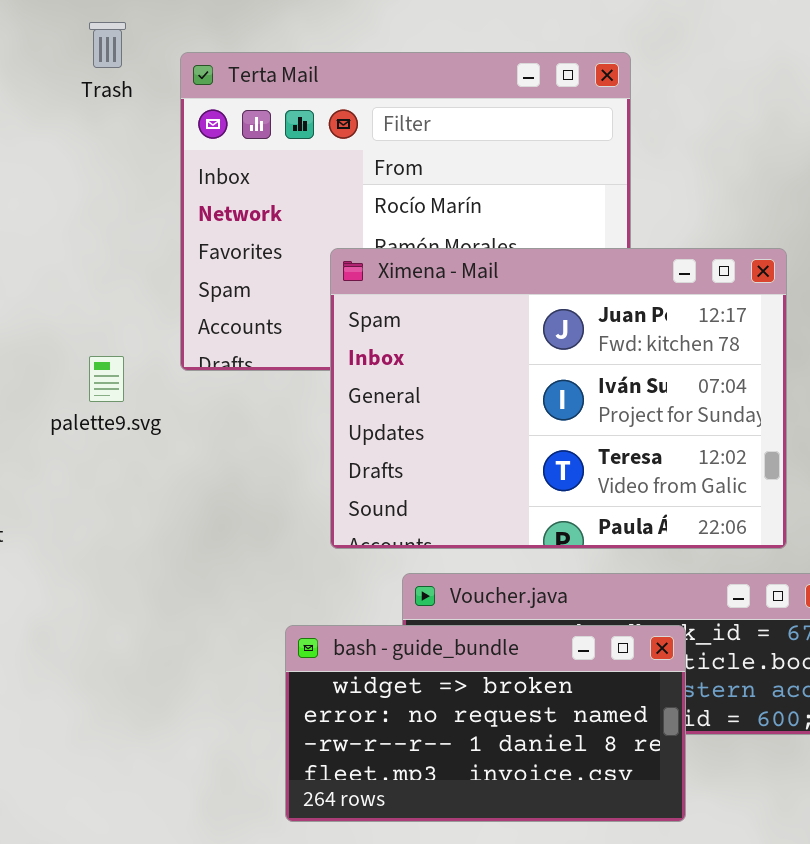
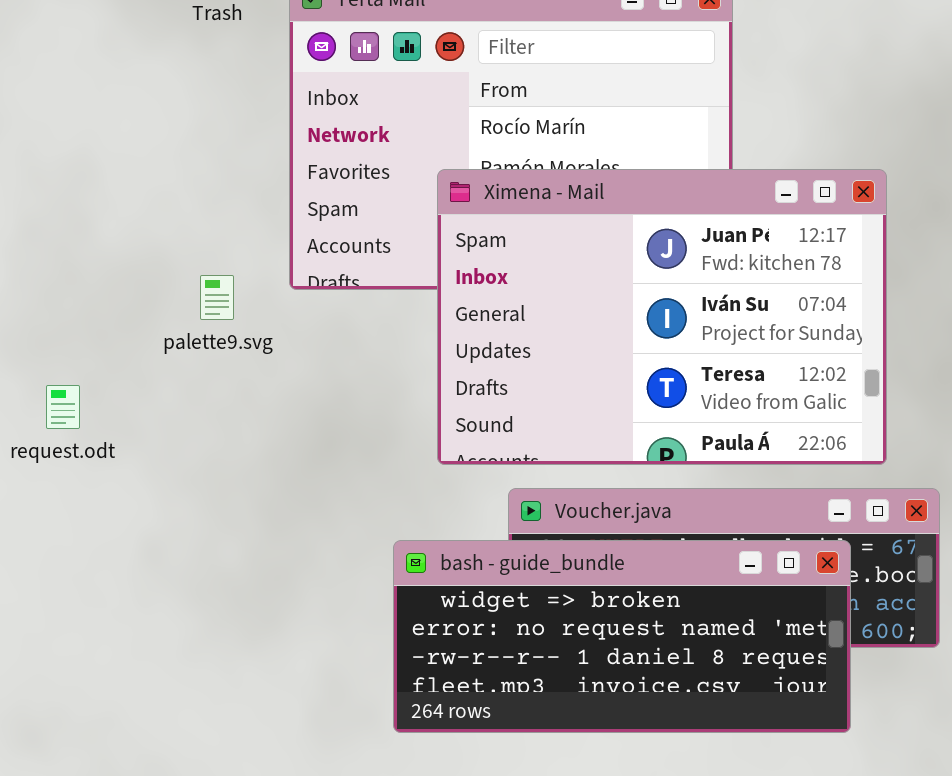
bash - guide_bundle: [285,625,686,822] -> [393,540,851,733], resized

